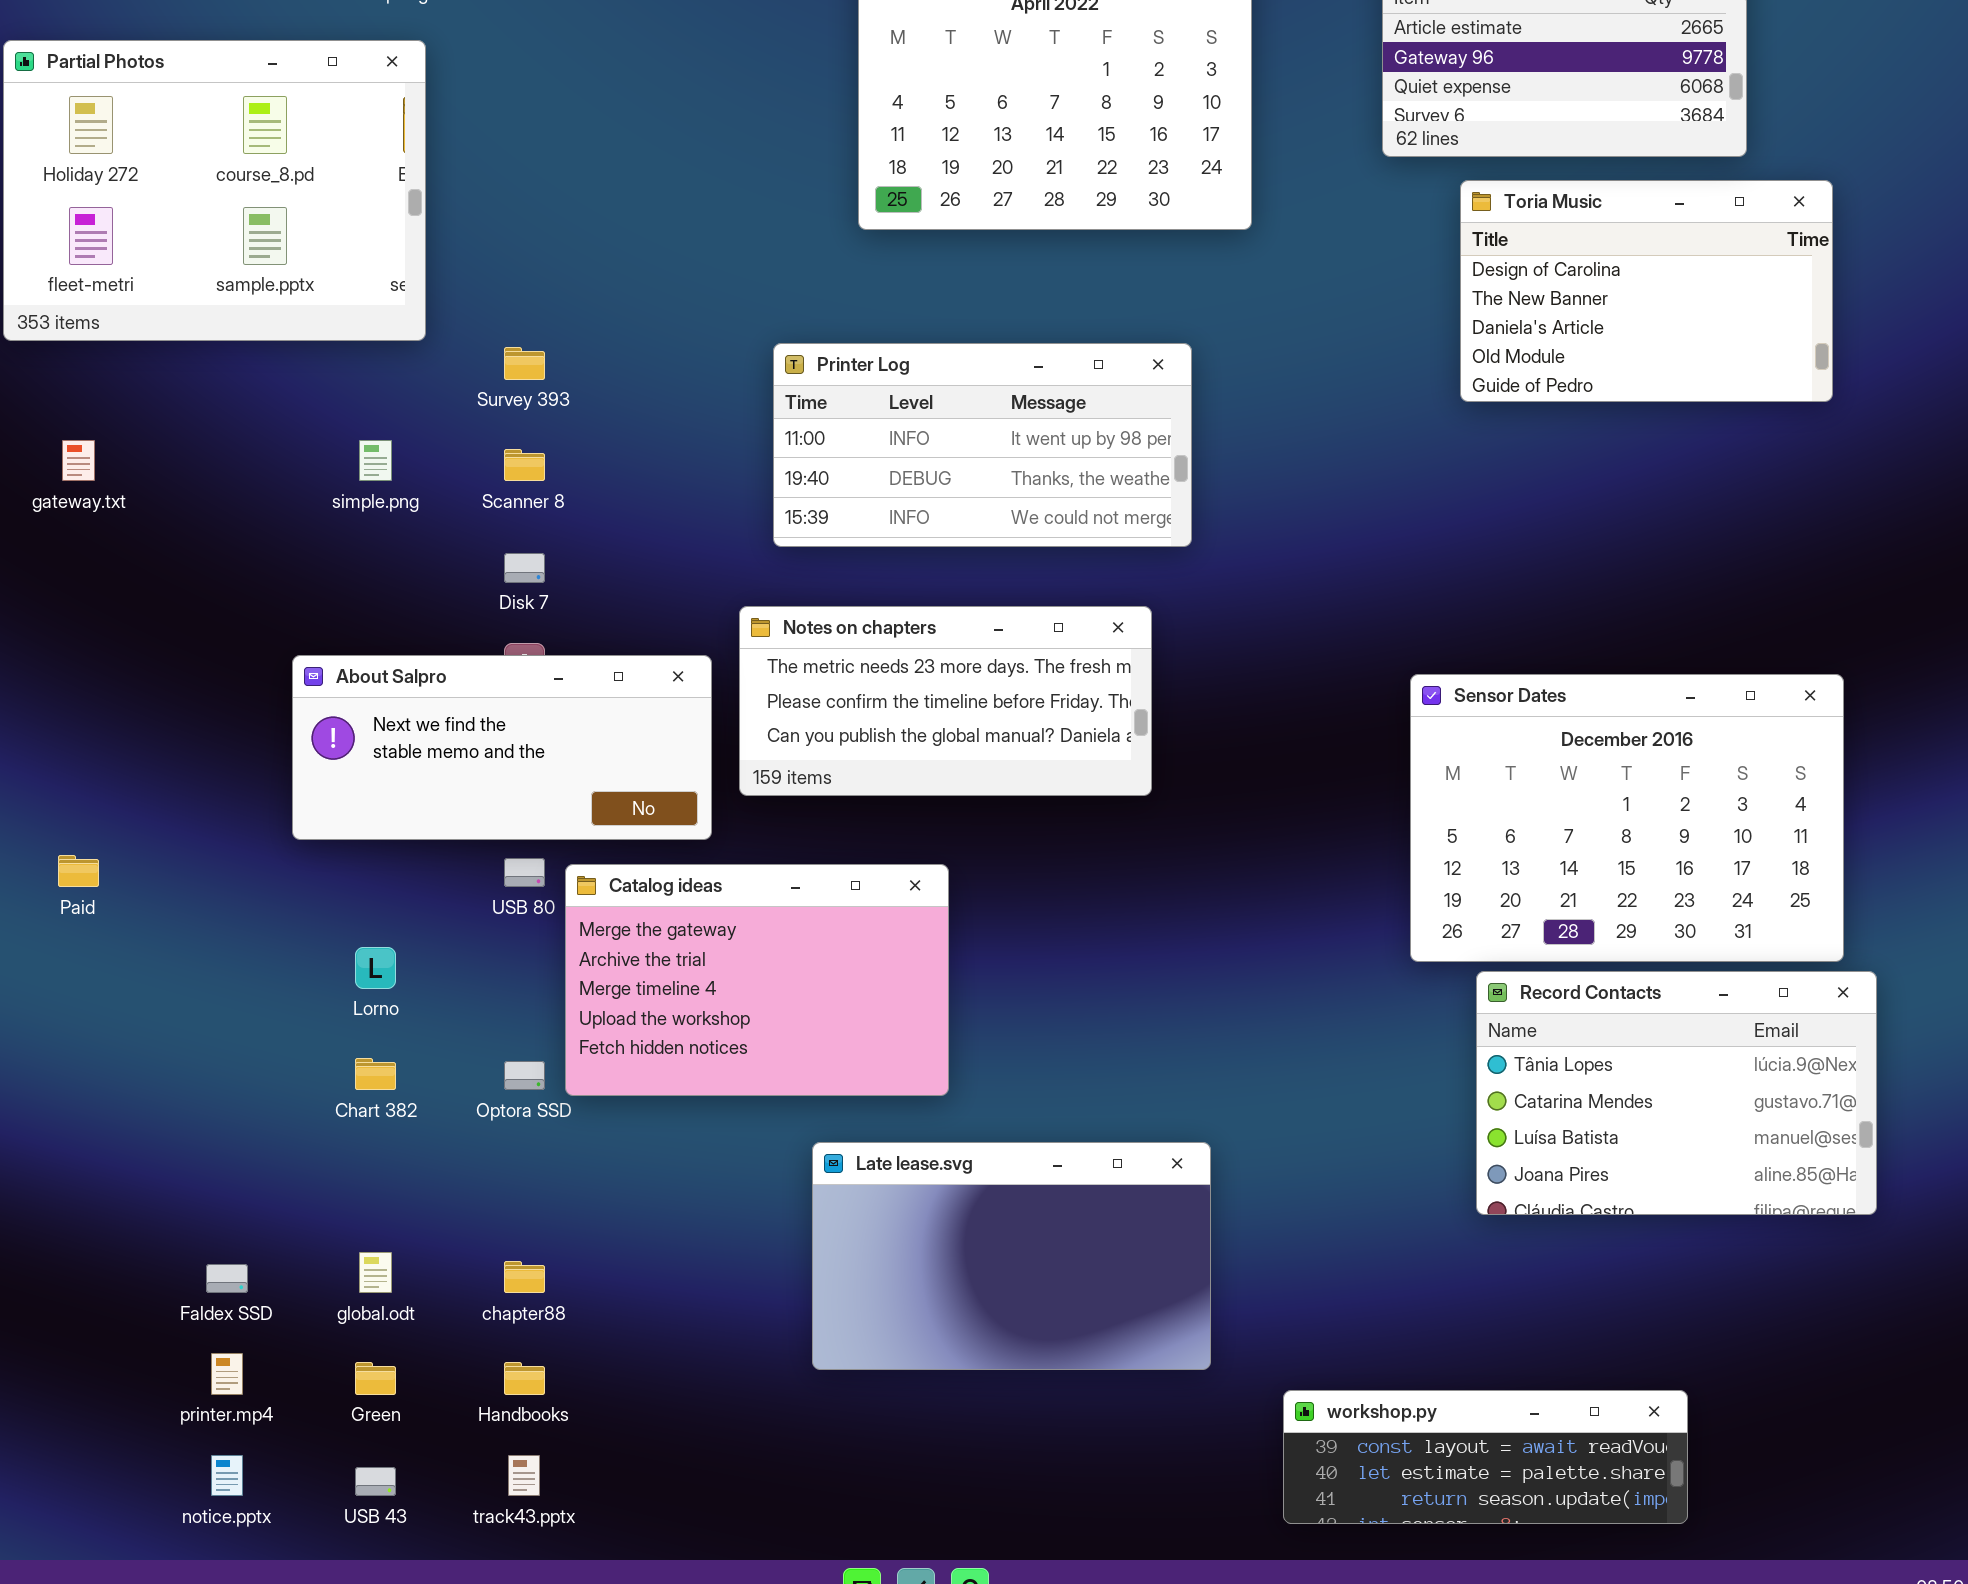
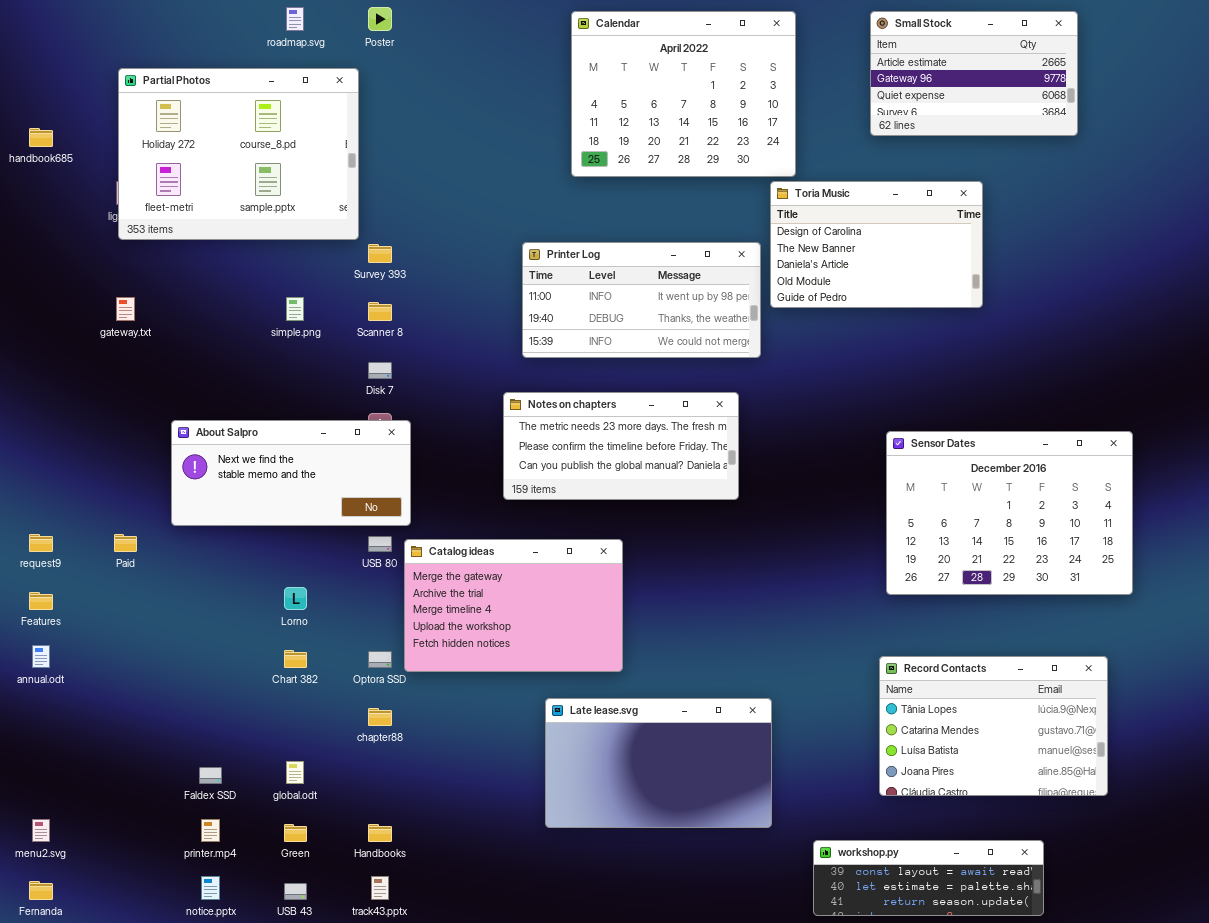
Partial Photos: [3,40,426,341] -> [118,68,359,240], moved
Toria Music: [1460,180,1833,402] -> [770,181,983,308], moved
About Salpro: [292,655,712,840] -> [171,420,411,526], moved
Record Contacts: [1476,971,1877,1215] -> [879,656,1108,796], moved
chapter88: [504,1261,545,1293] -> [368,708,392,726], moved

